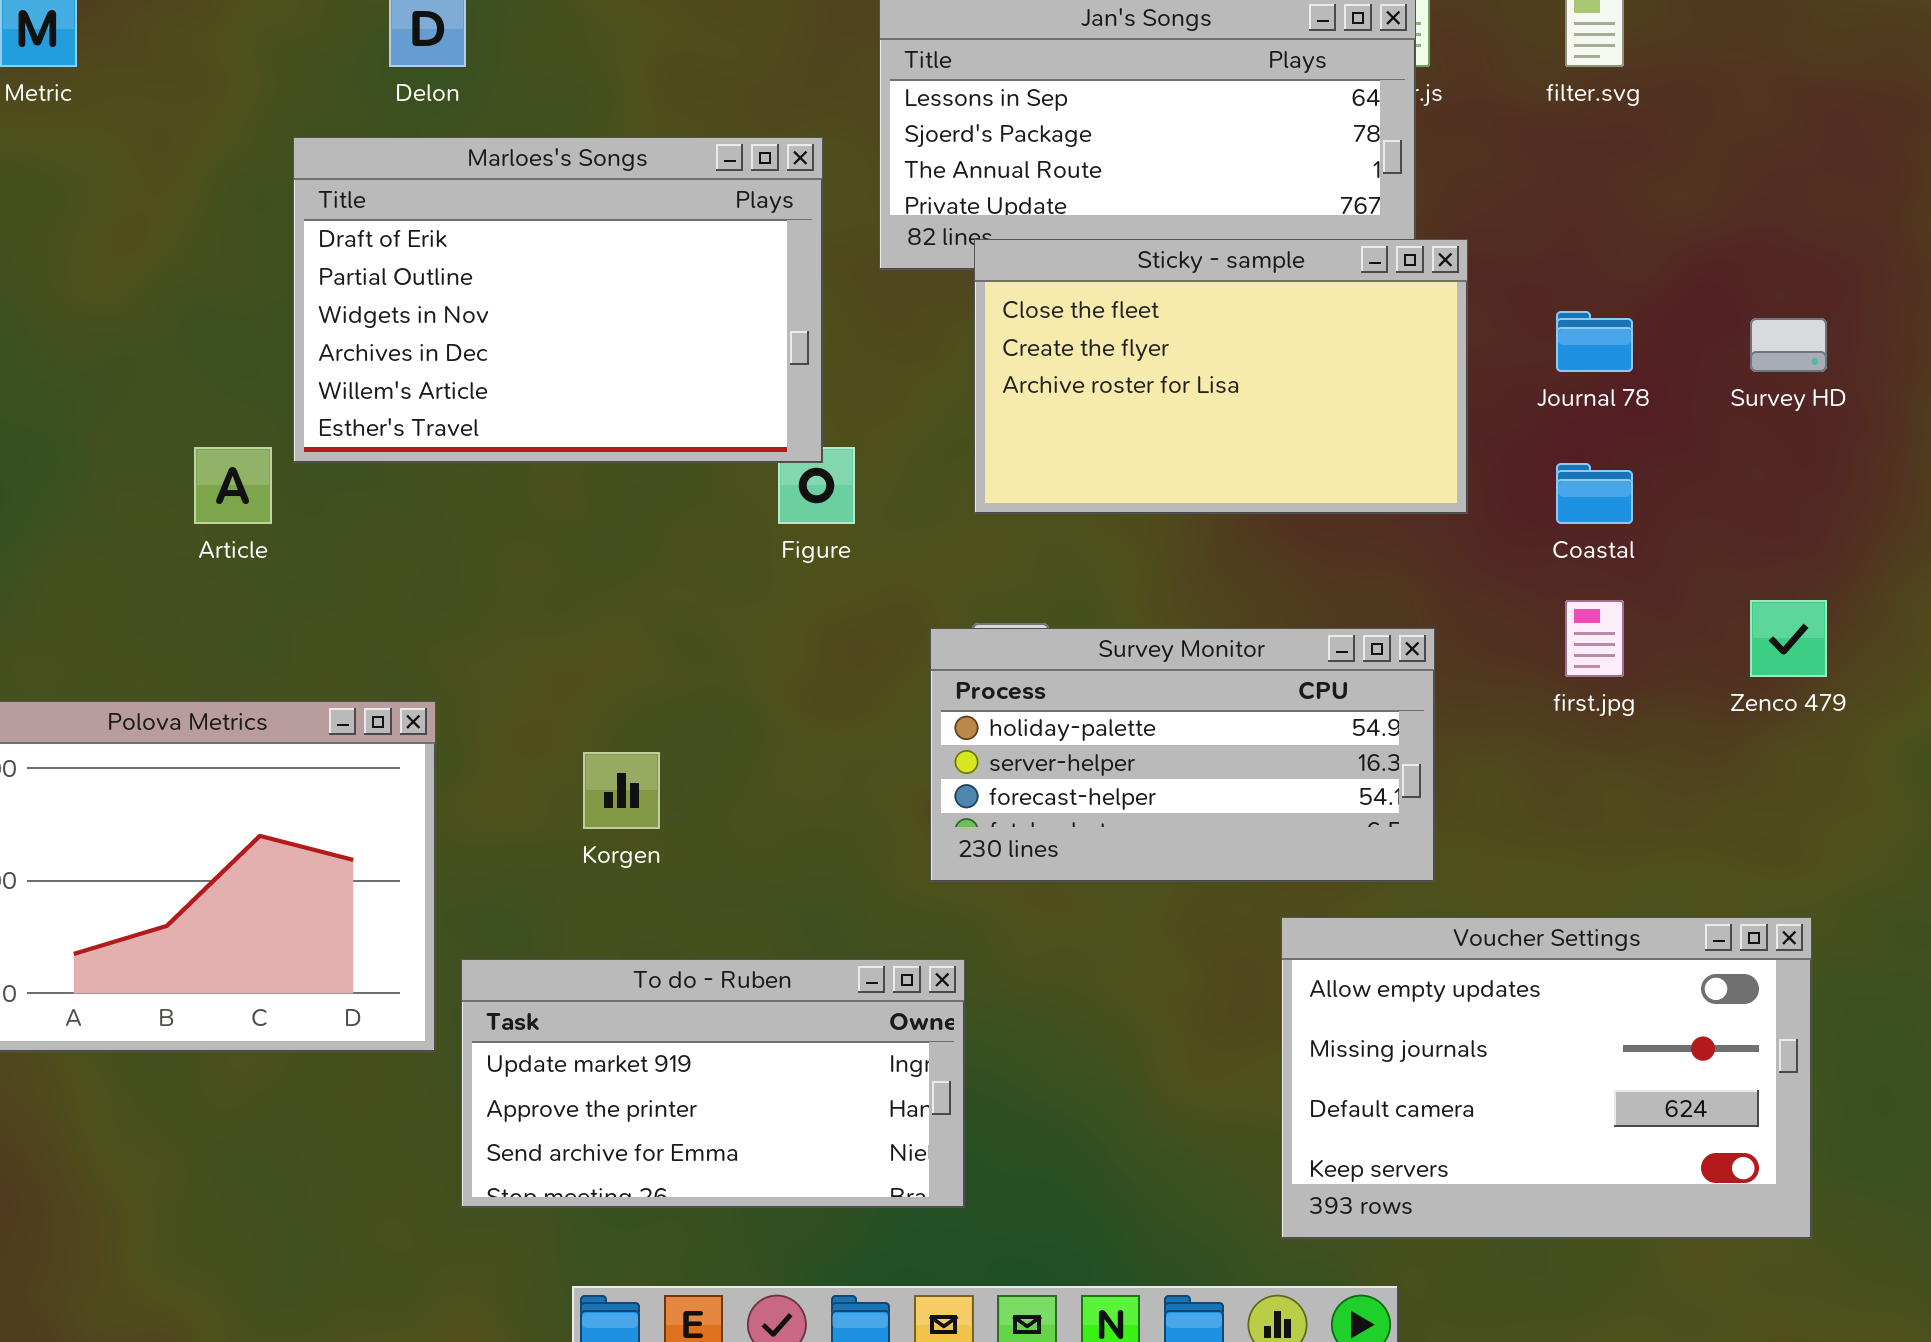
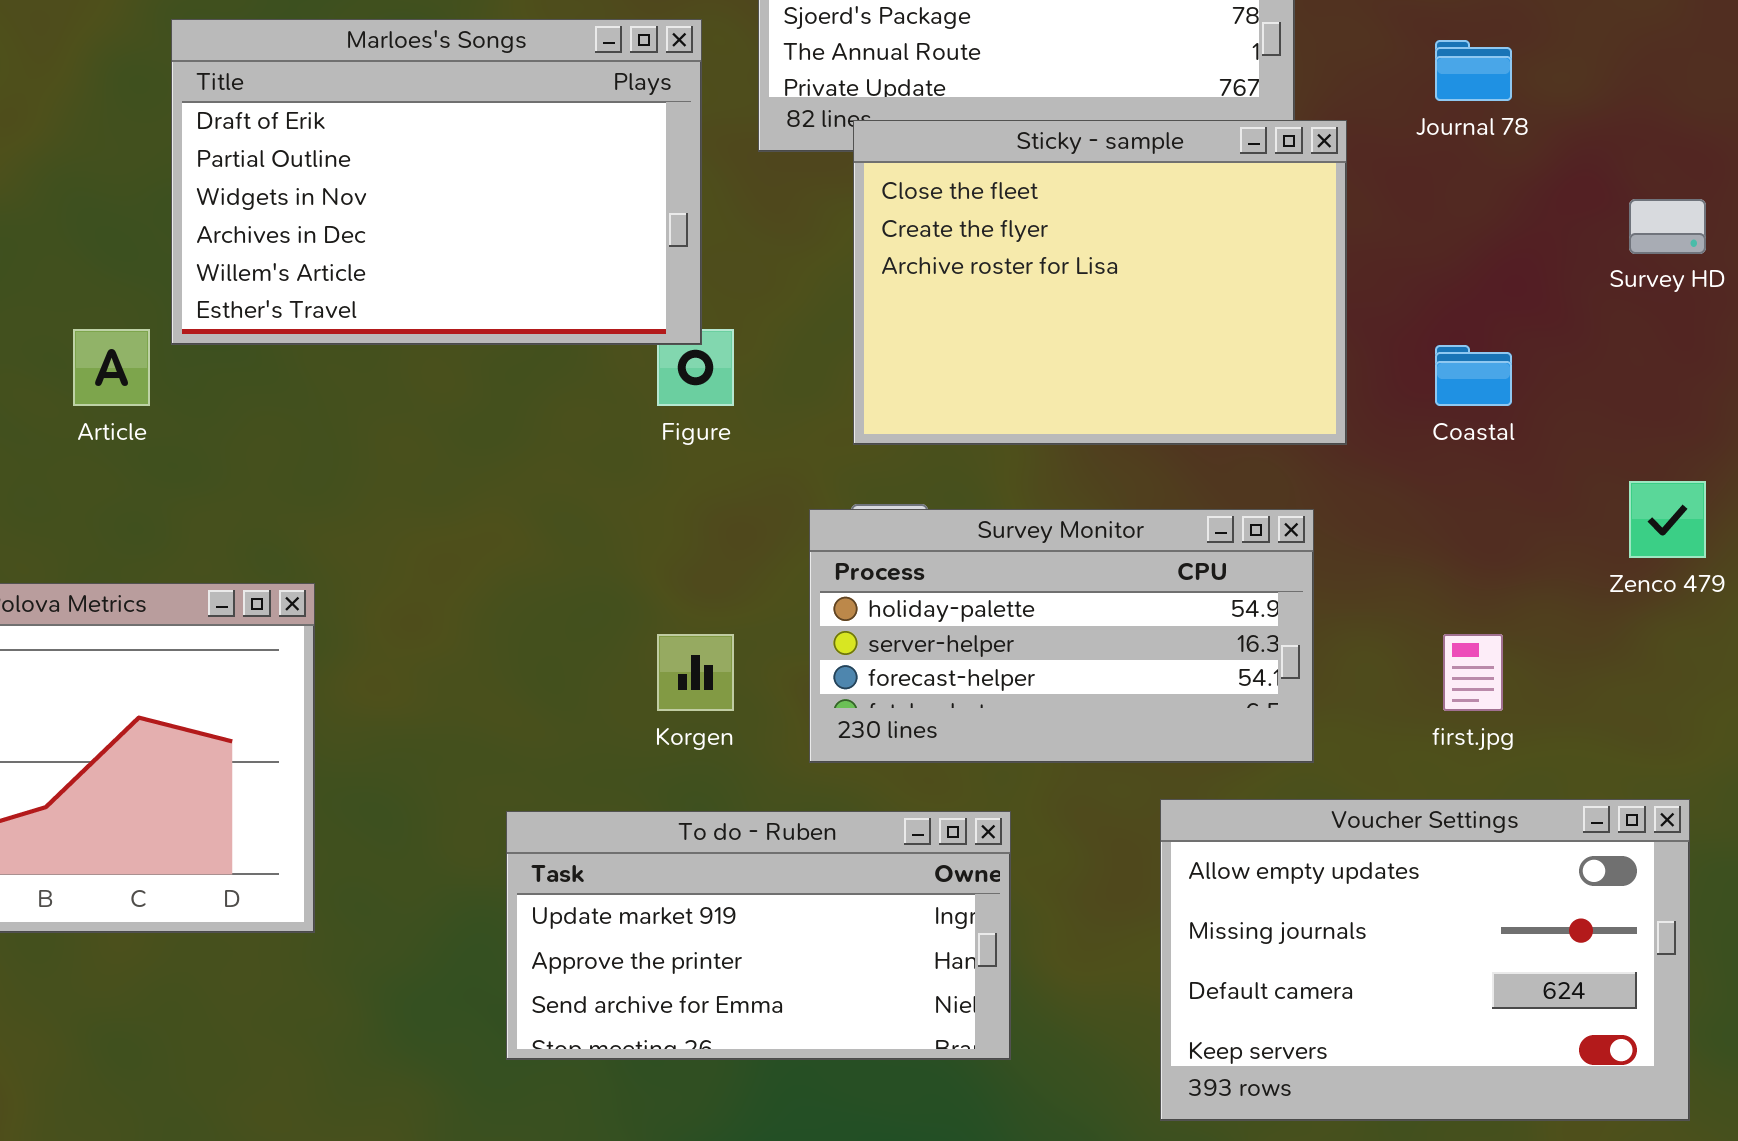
Sticky - sample: [974,239,1468,514] -> [853,120,1347,445], resized
Journal 78: [1556,311,1633,372] -> [1435,40,1512,101], moved
first.jpg: [1565,600,1624,677] -> [1443,634,1503,711], moved
Korgen: [583,752,660,829] -> [657,634,734,711], moved
To do - Ruben: [461,959,965,1208] -> [506,811,1011,1060], moved

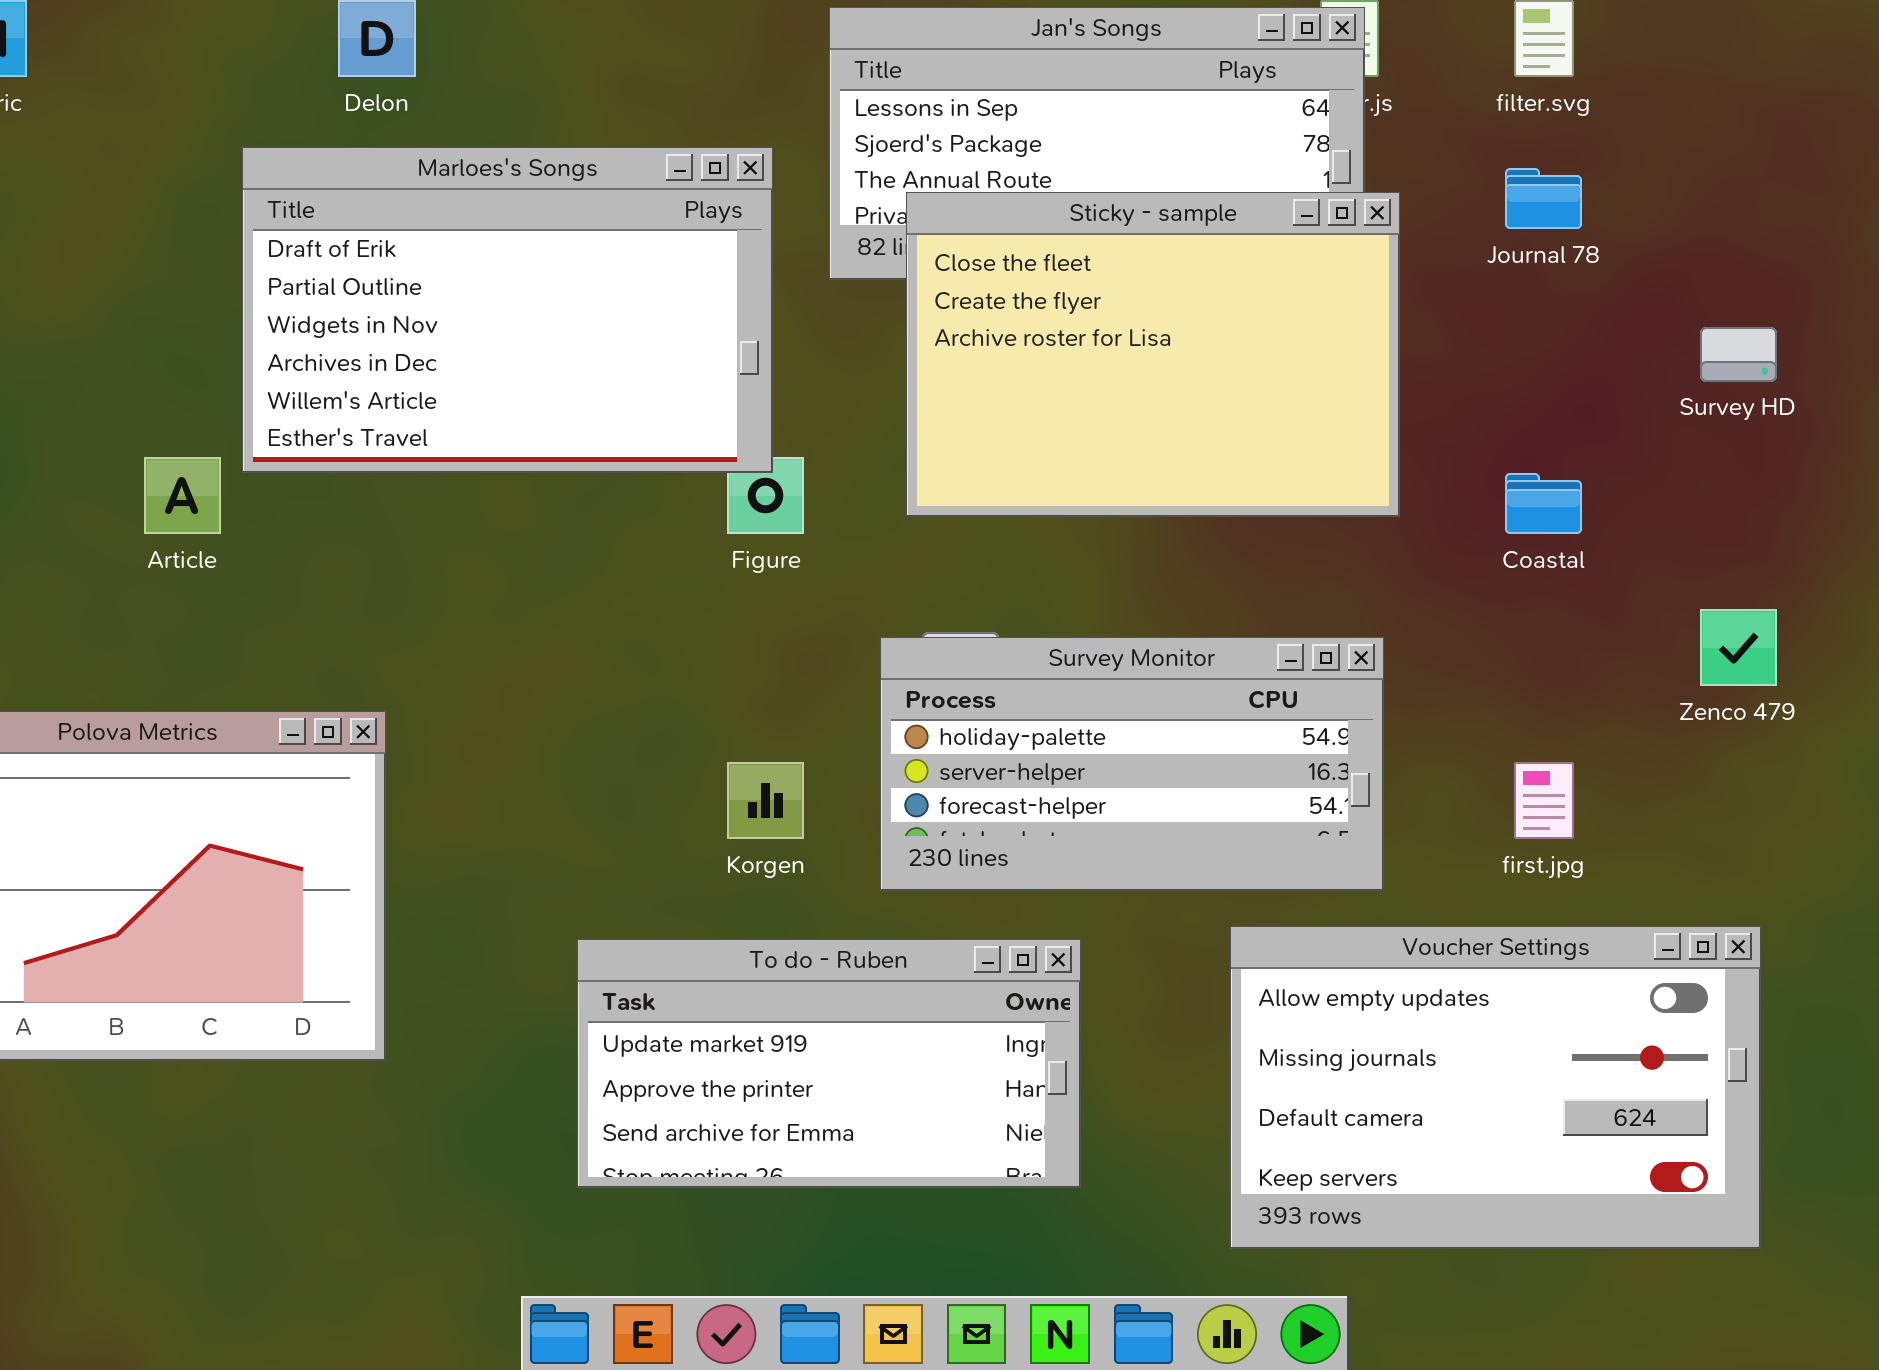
Sticky - sample: [853,120,1347,445] -> [906,192,1400,517], moved

